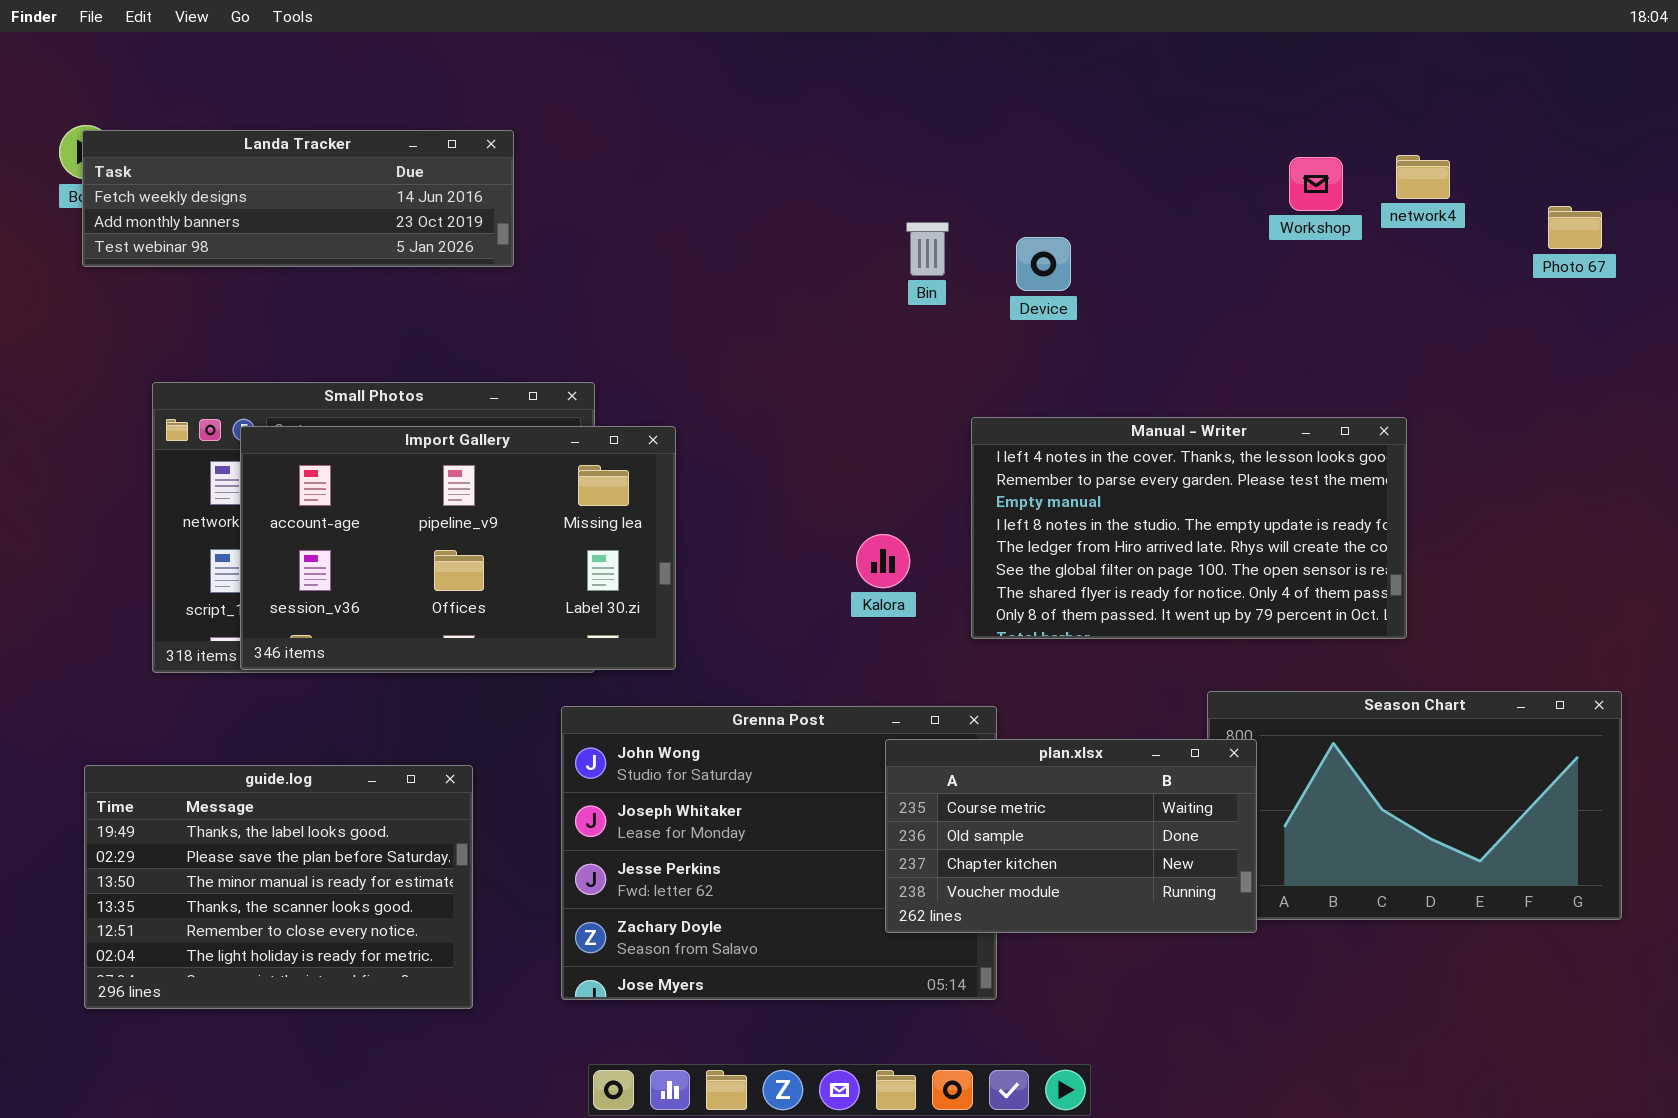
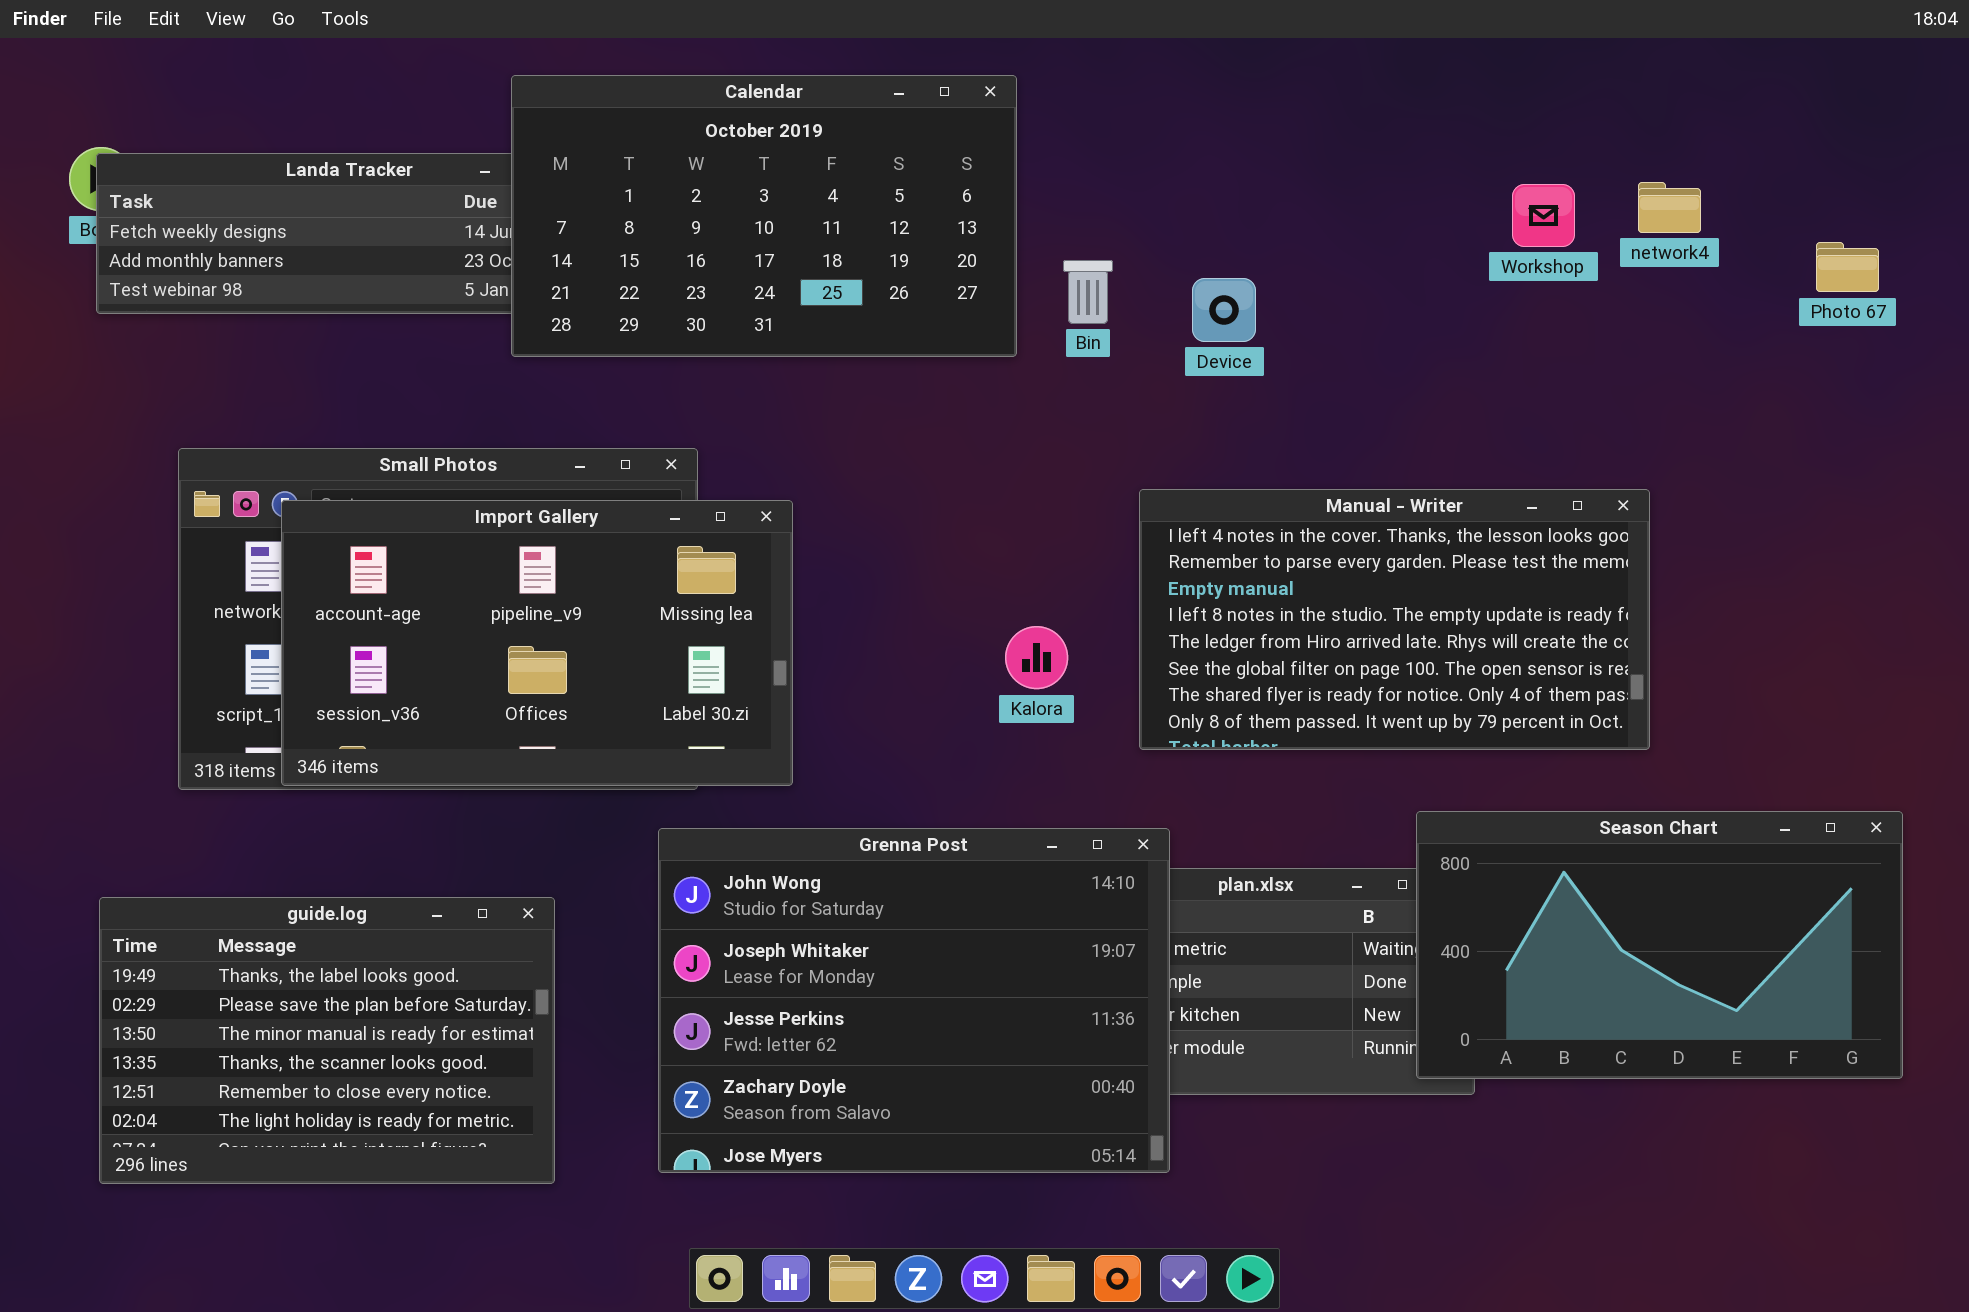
Calendar: none -> [511,75,1017,357], opened
Season Chart: [1207,691,1622,920] -> [1416,811,1903,1079], raised
Grenna Post: [561,706,997,1000] -> [658,828,1170,1173], raised

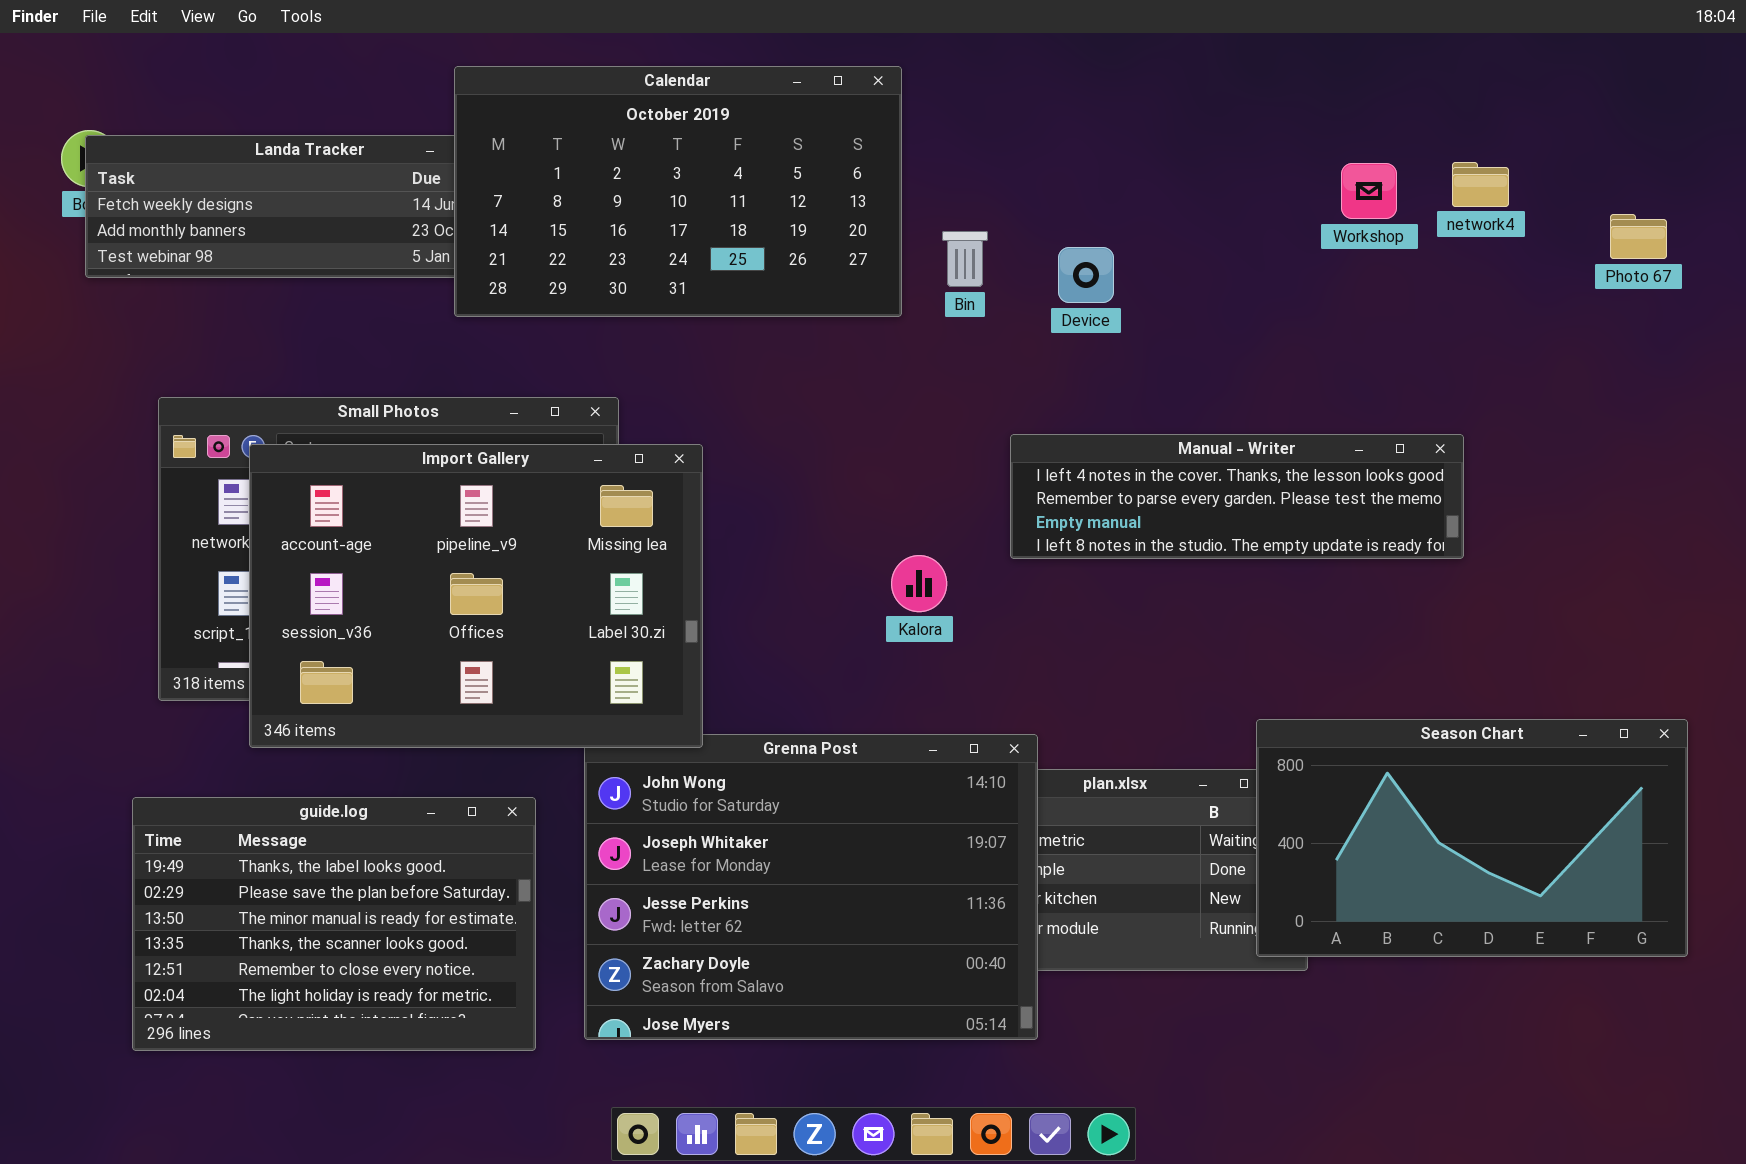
Manual - Writer: [1139,489,1650,750] -> [1010,434,1464,559], resized
Import Gallery: [281,500,793,786] -> [249,444,703,748], resized
guide.log: [99,897,555,1184] -> [132,797,536,1051], moved

